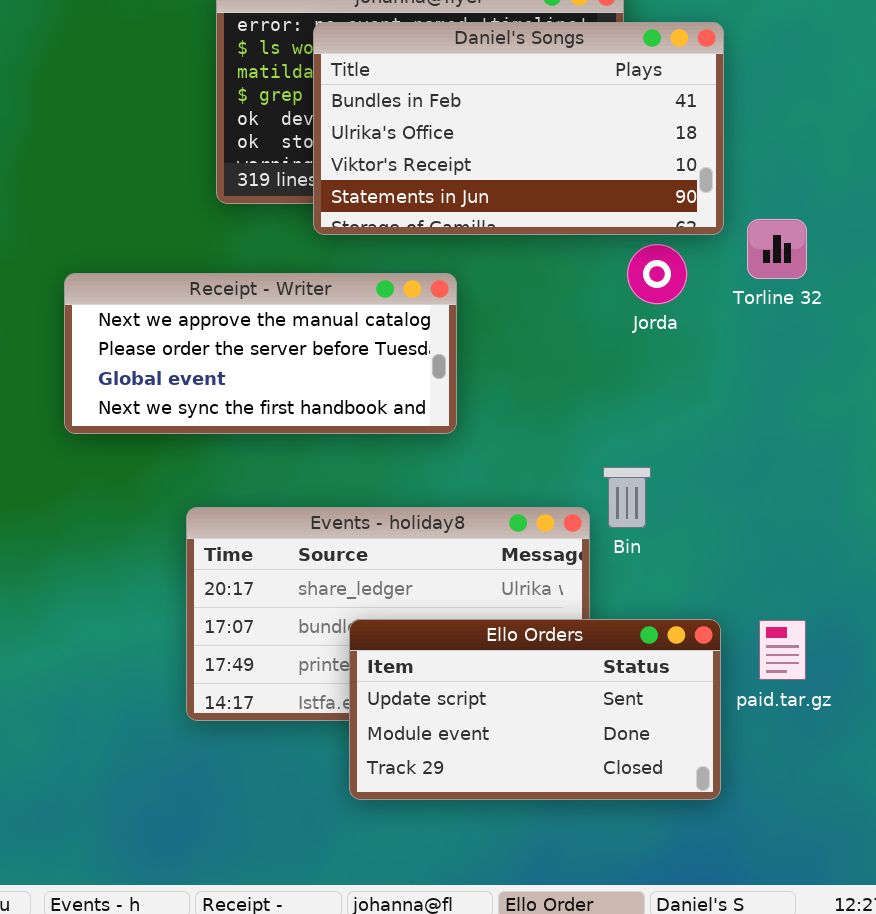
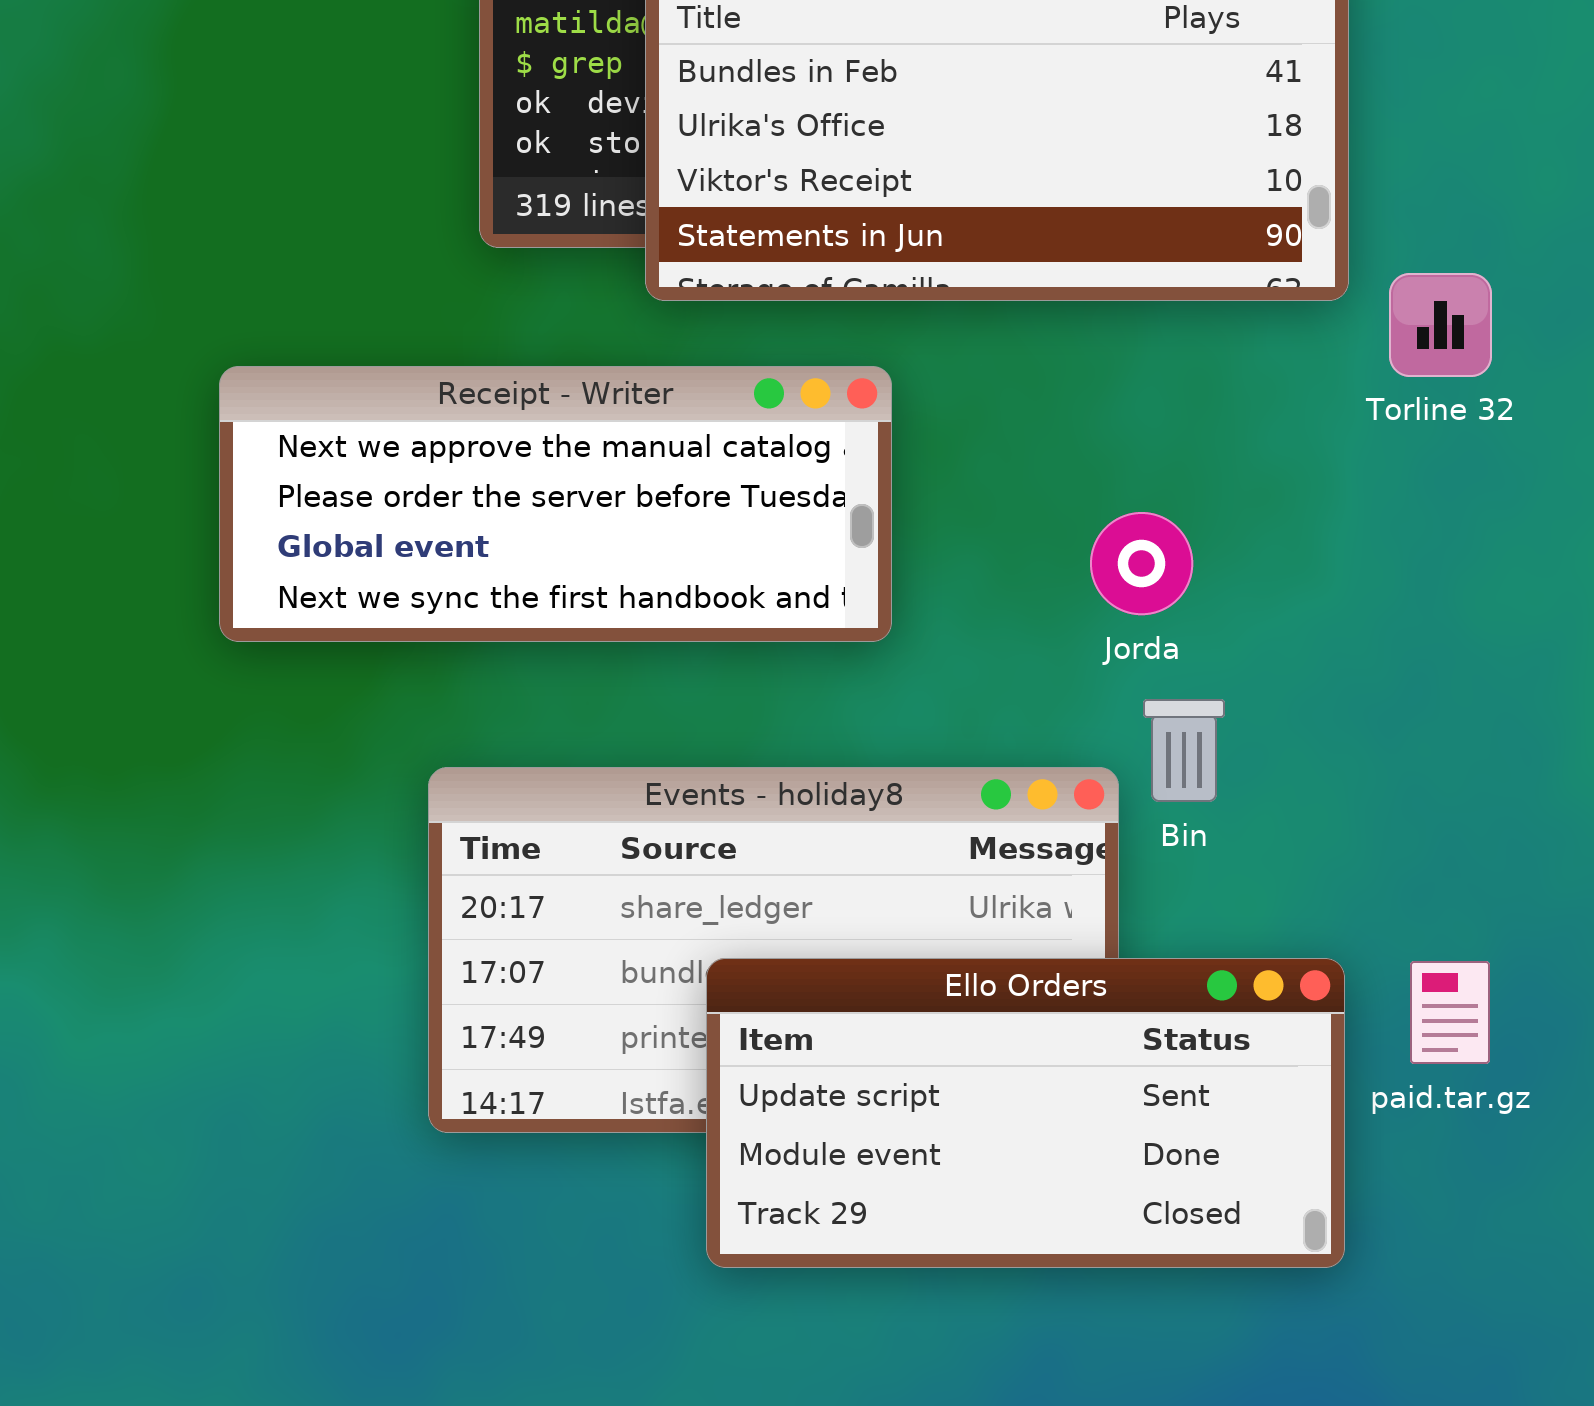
Jorda: [627,244,687,304] -> [1090,512,1193,615], moved

